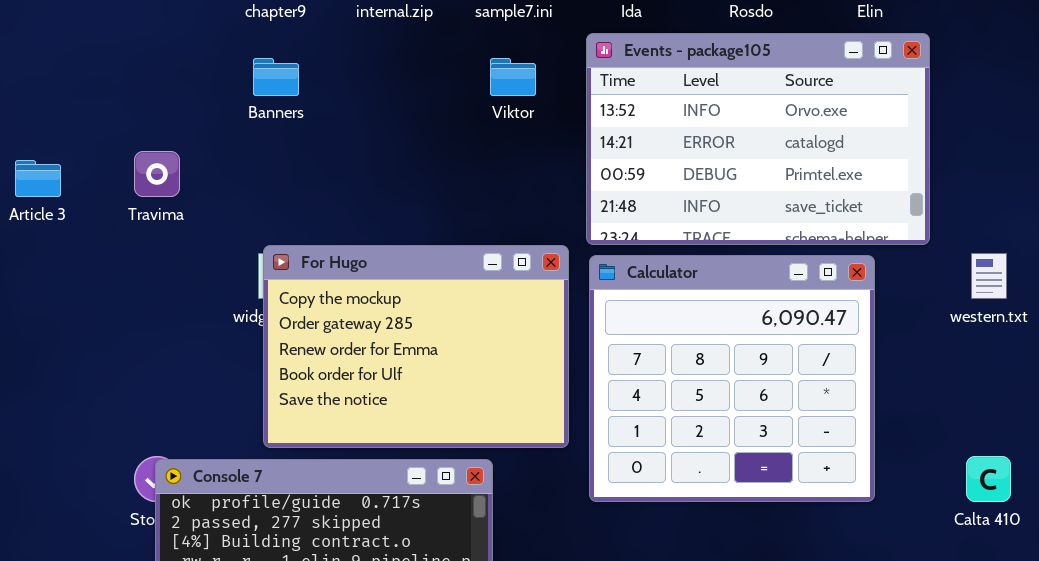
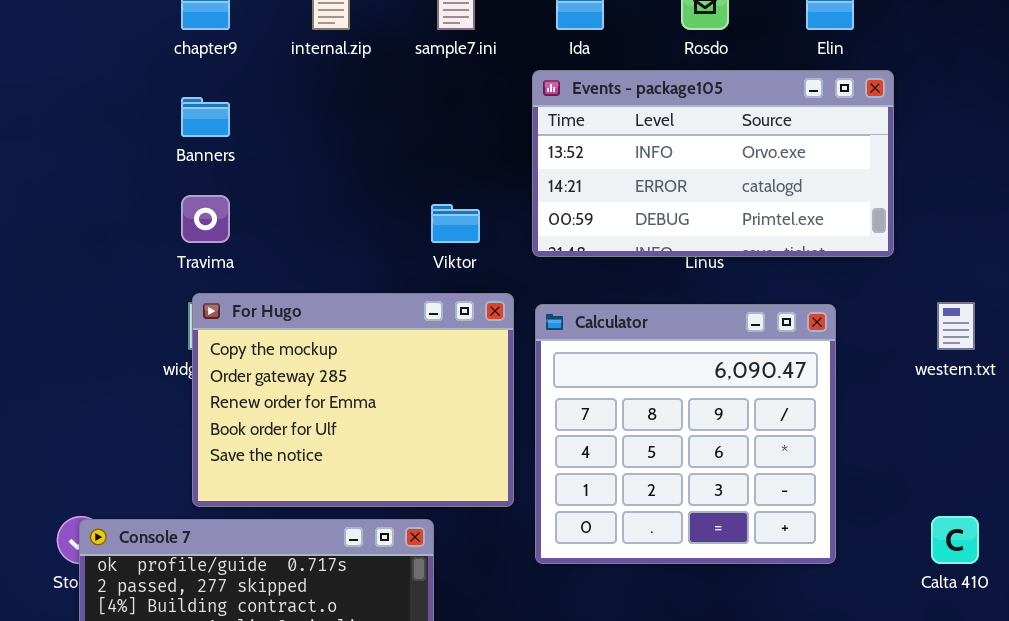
Events - package105: [586,33,930,245] -> [532,70,894,257], resized
Viktor: [490,58,536,96] -> [431,204,480,243], moved
Travima: [134,151,180,197] -> [181,195,230,243], moved

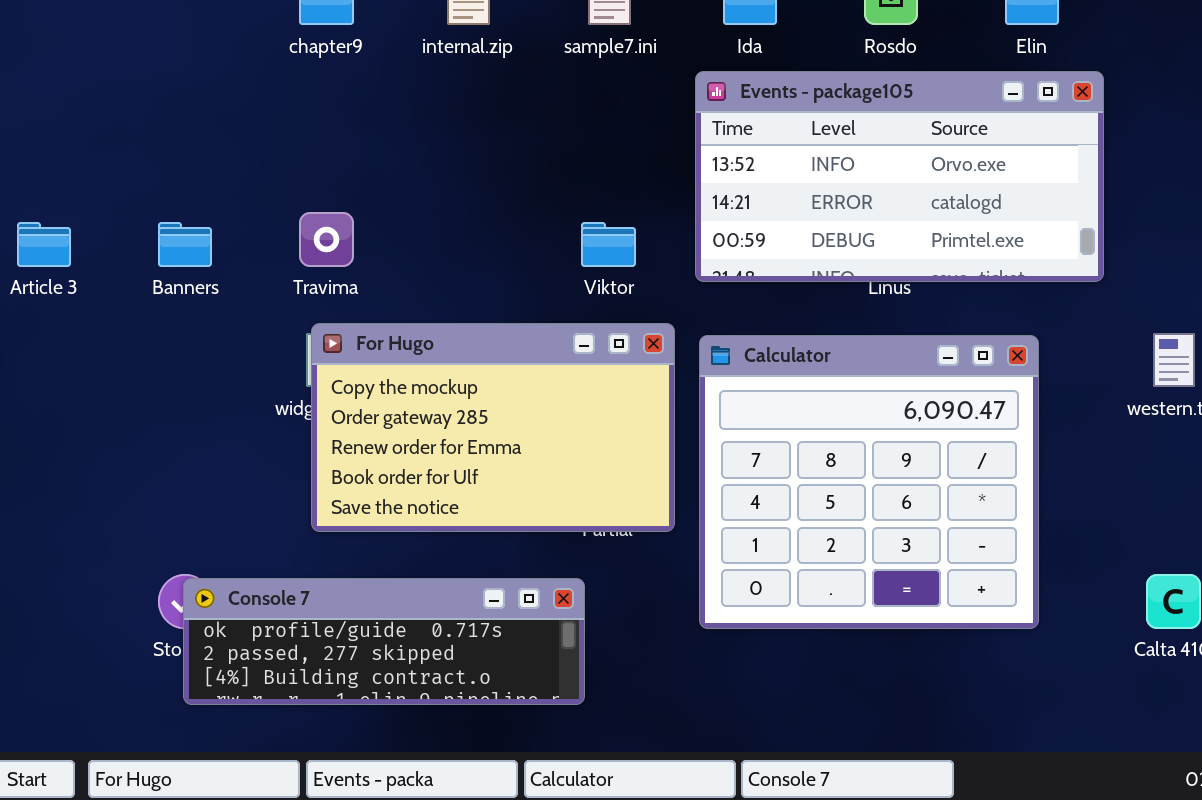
Banners: [181,97,230,137] -> [158,222,212,267], moved
For Hugo: [192,293,514,507] -> [311,323,675,532], resized

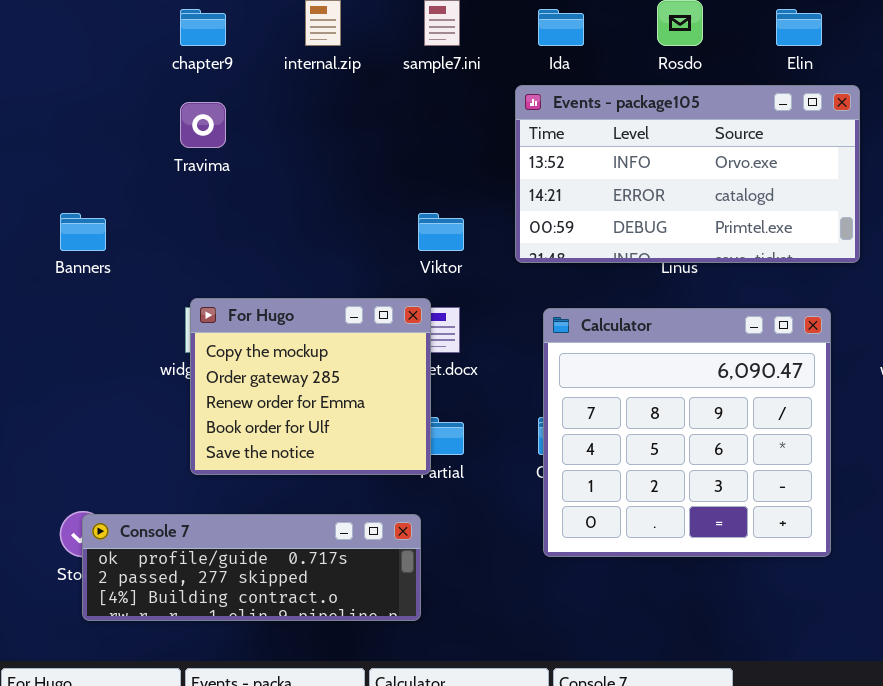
Travima: [299,212,354,267] -> [180,102,226,148], moved
For Hugo: [311,323,675,532] -> [190,298,431,475], resized
Calculator: [699,335,1039,629] -> [543,308,831,557], moved

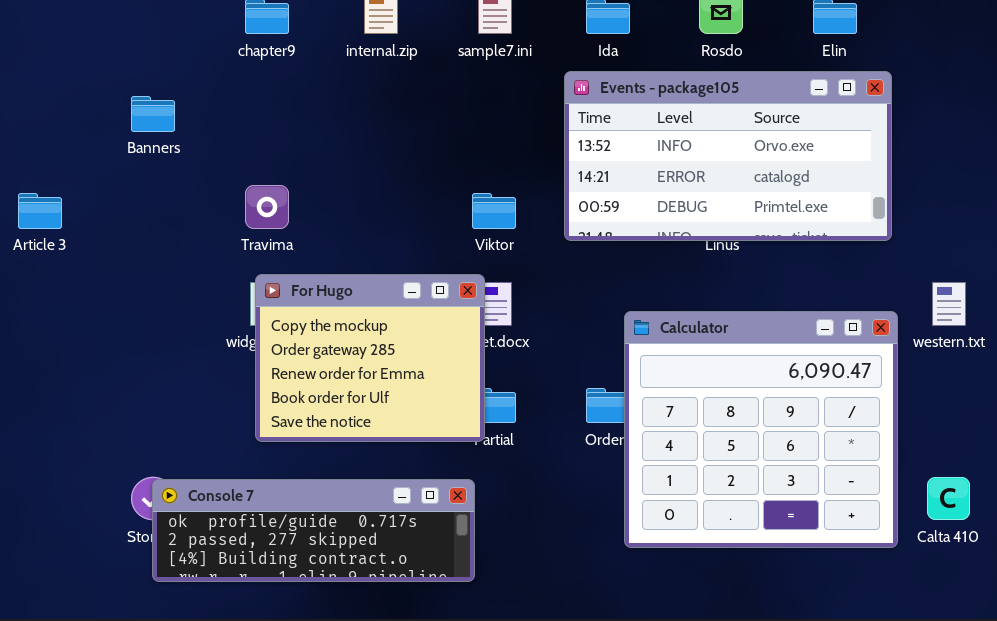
Travima: [180,102,226,148] -> [245,185,289,229], moved
Banners: [60,213,106,251] -> [131,96,175,132], moved
Calculator: [543,308,831,557] -> [624,311,898,548], moved

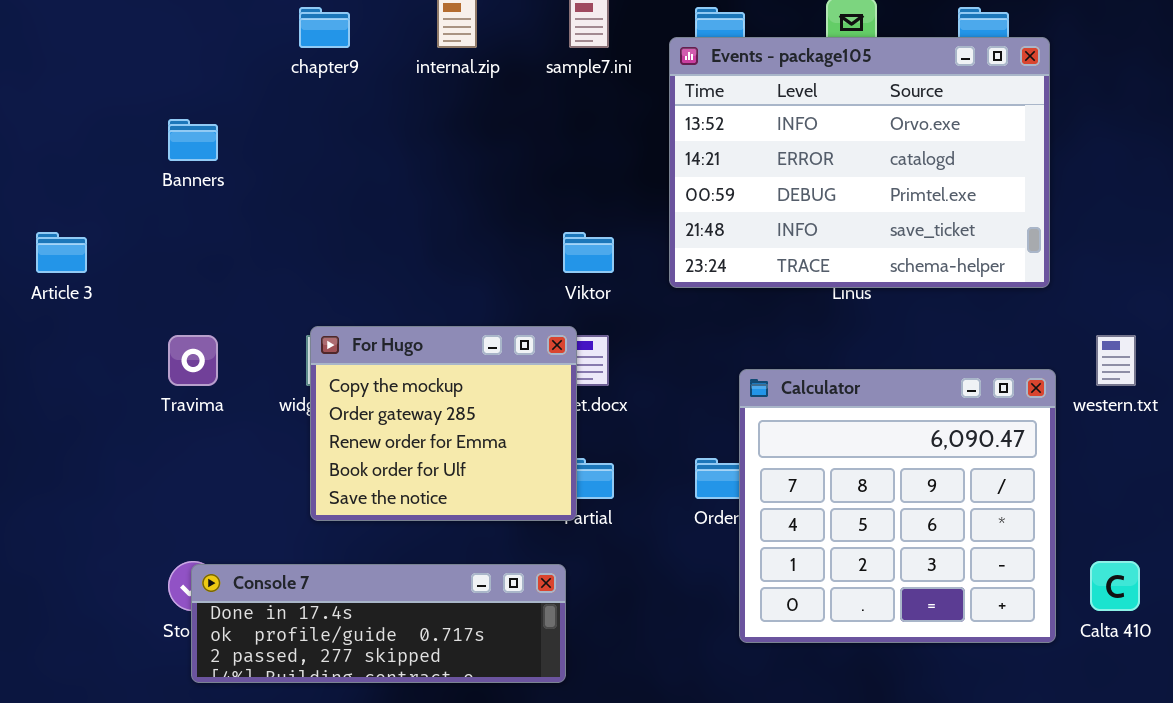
Events - package105: [564,71,892,241] -> [669,37,1050,288], resized
Travima: [245,185,289,229] -> [168,335,218,386], moved
Console 7: [152,479,475,582] -> [191,564,566,683], scrolled up 1 row

